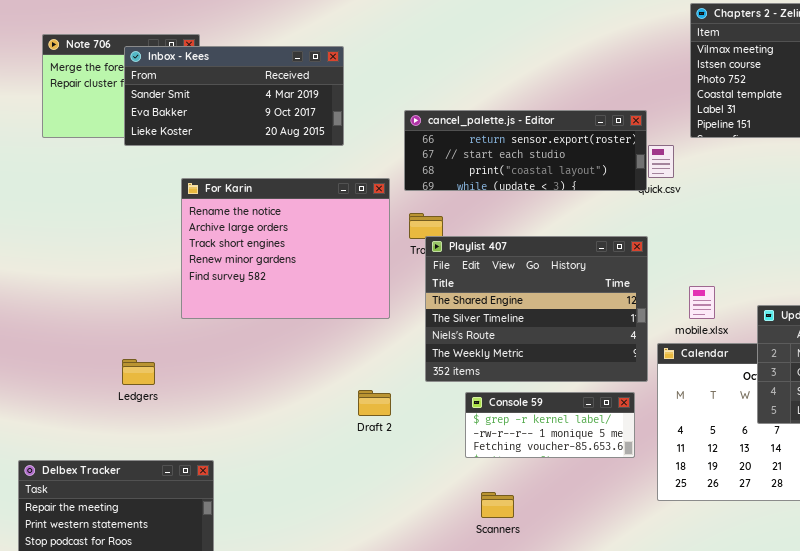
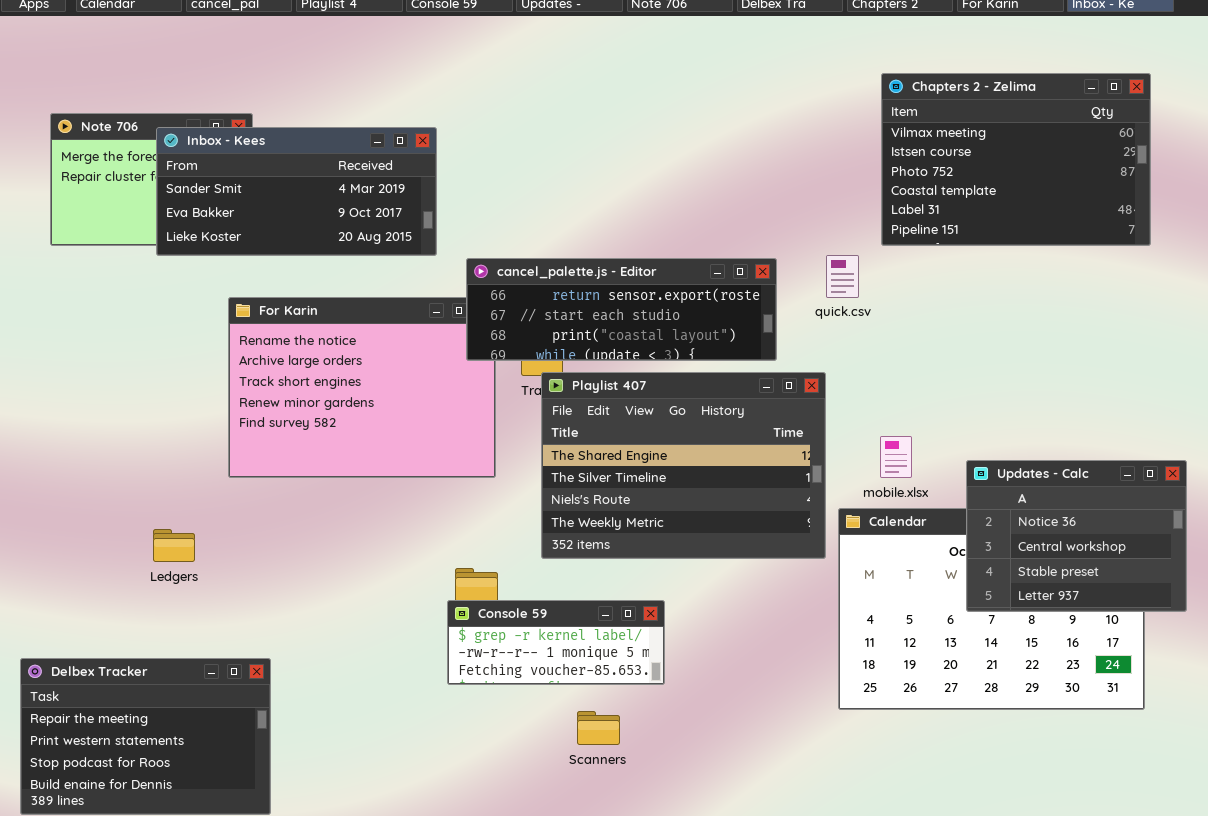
cancel_palette.js - Editor: [404,110,647,191] -> [466,258,777,361], moved
Console 59: [465,392,635,458] -> [447,600,665,685], moved
Scanners: [481,492,514,518] -> [577,711,620,745], moved

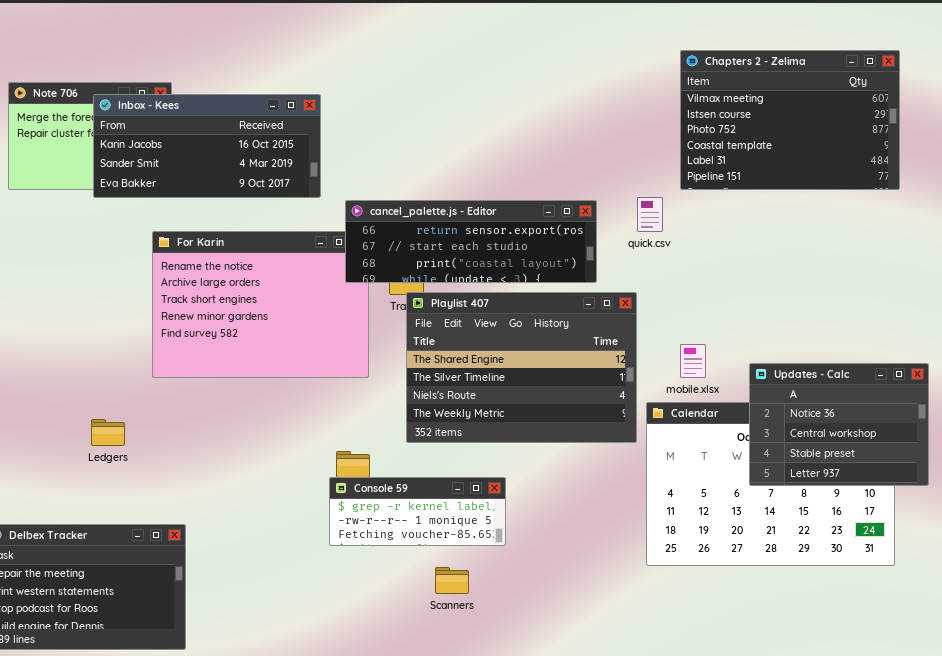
Inbox - Kees: [156,127,437,256] -> [93,94,321,198], scrolled up 1 row

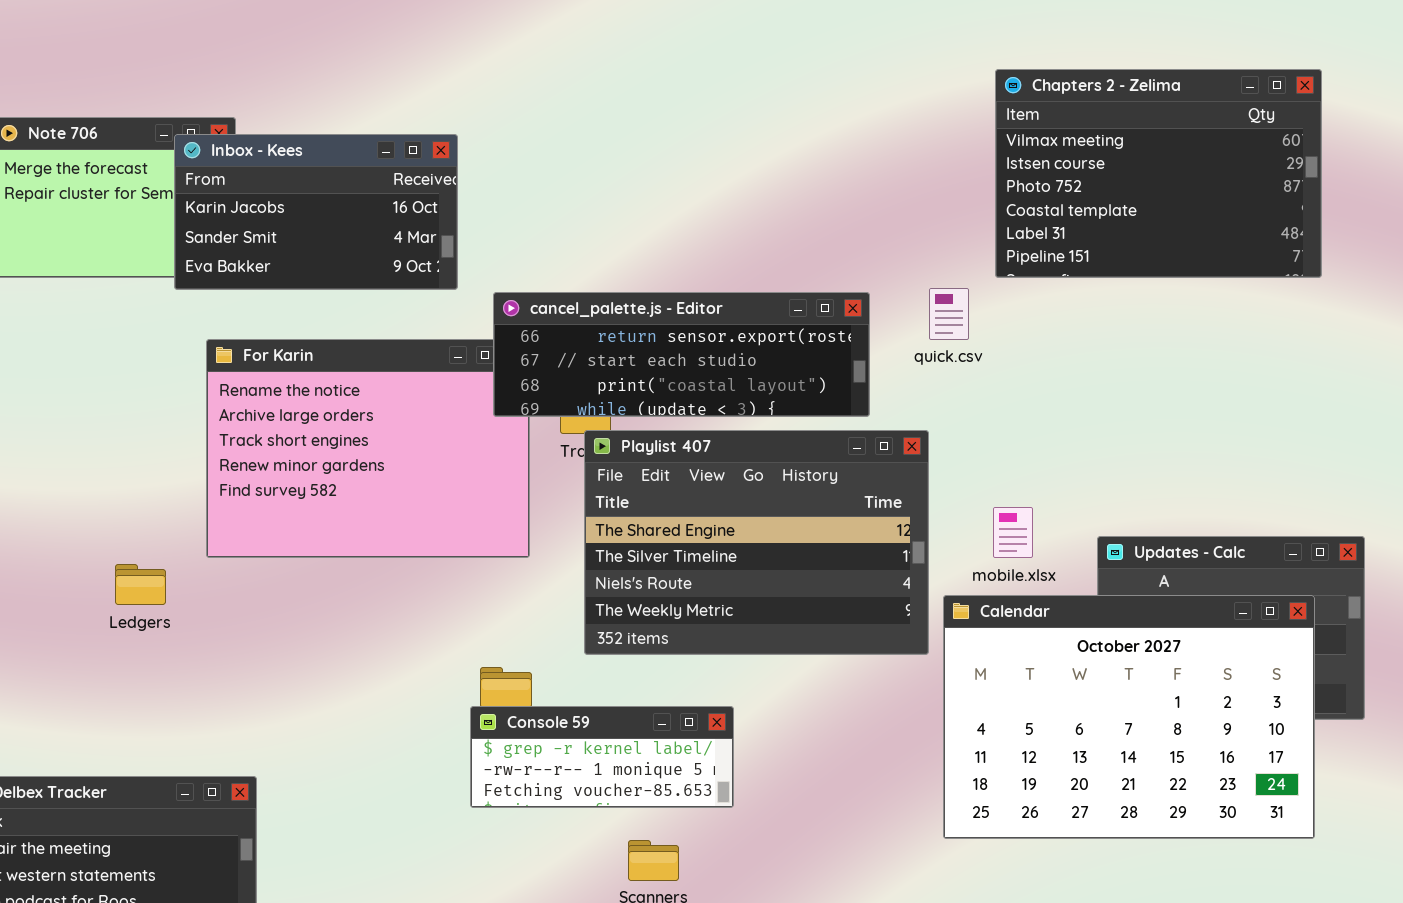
Inbox - Kees: [93,94,321,198] -> [174,134,458,290], resized
Calendar: [646,402,895,566] -> [943,595,1315,839], raised
Ledgers: [91,419,125,446] -> [115,564,166,605], moved

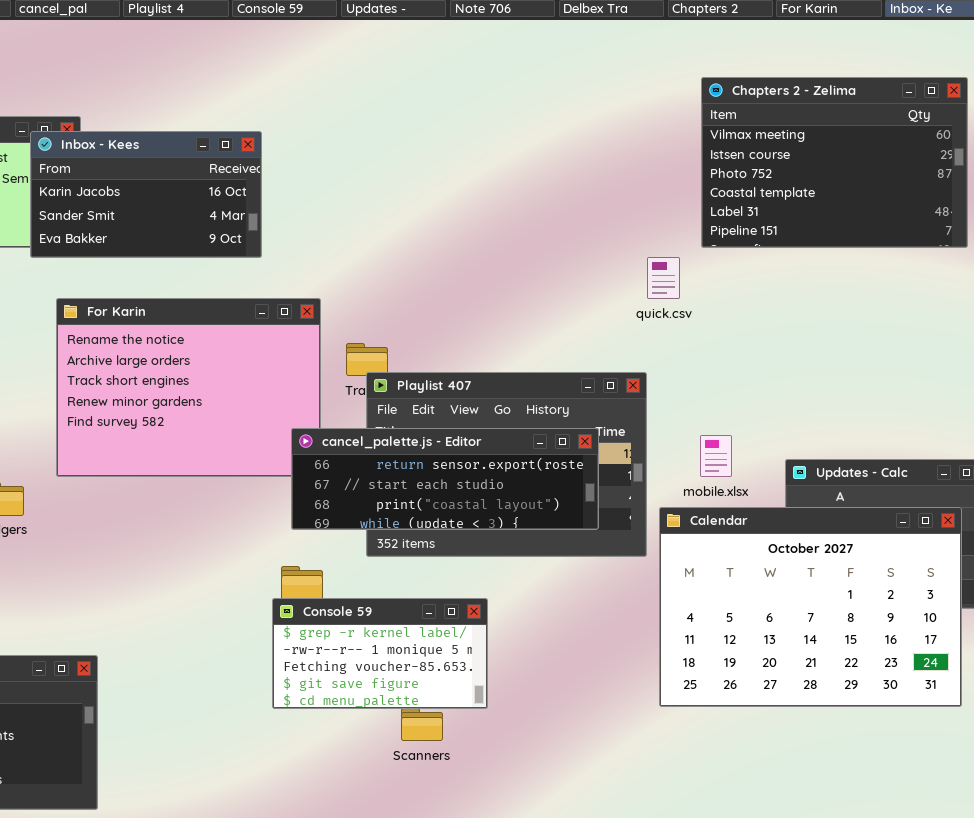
cancel_palette.js - Editor: [493,292,870,417] -> [291,428,599,530], moved
Console 59: [470,706,734,808] -> [272,598,488,709], resized

